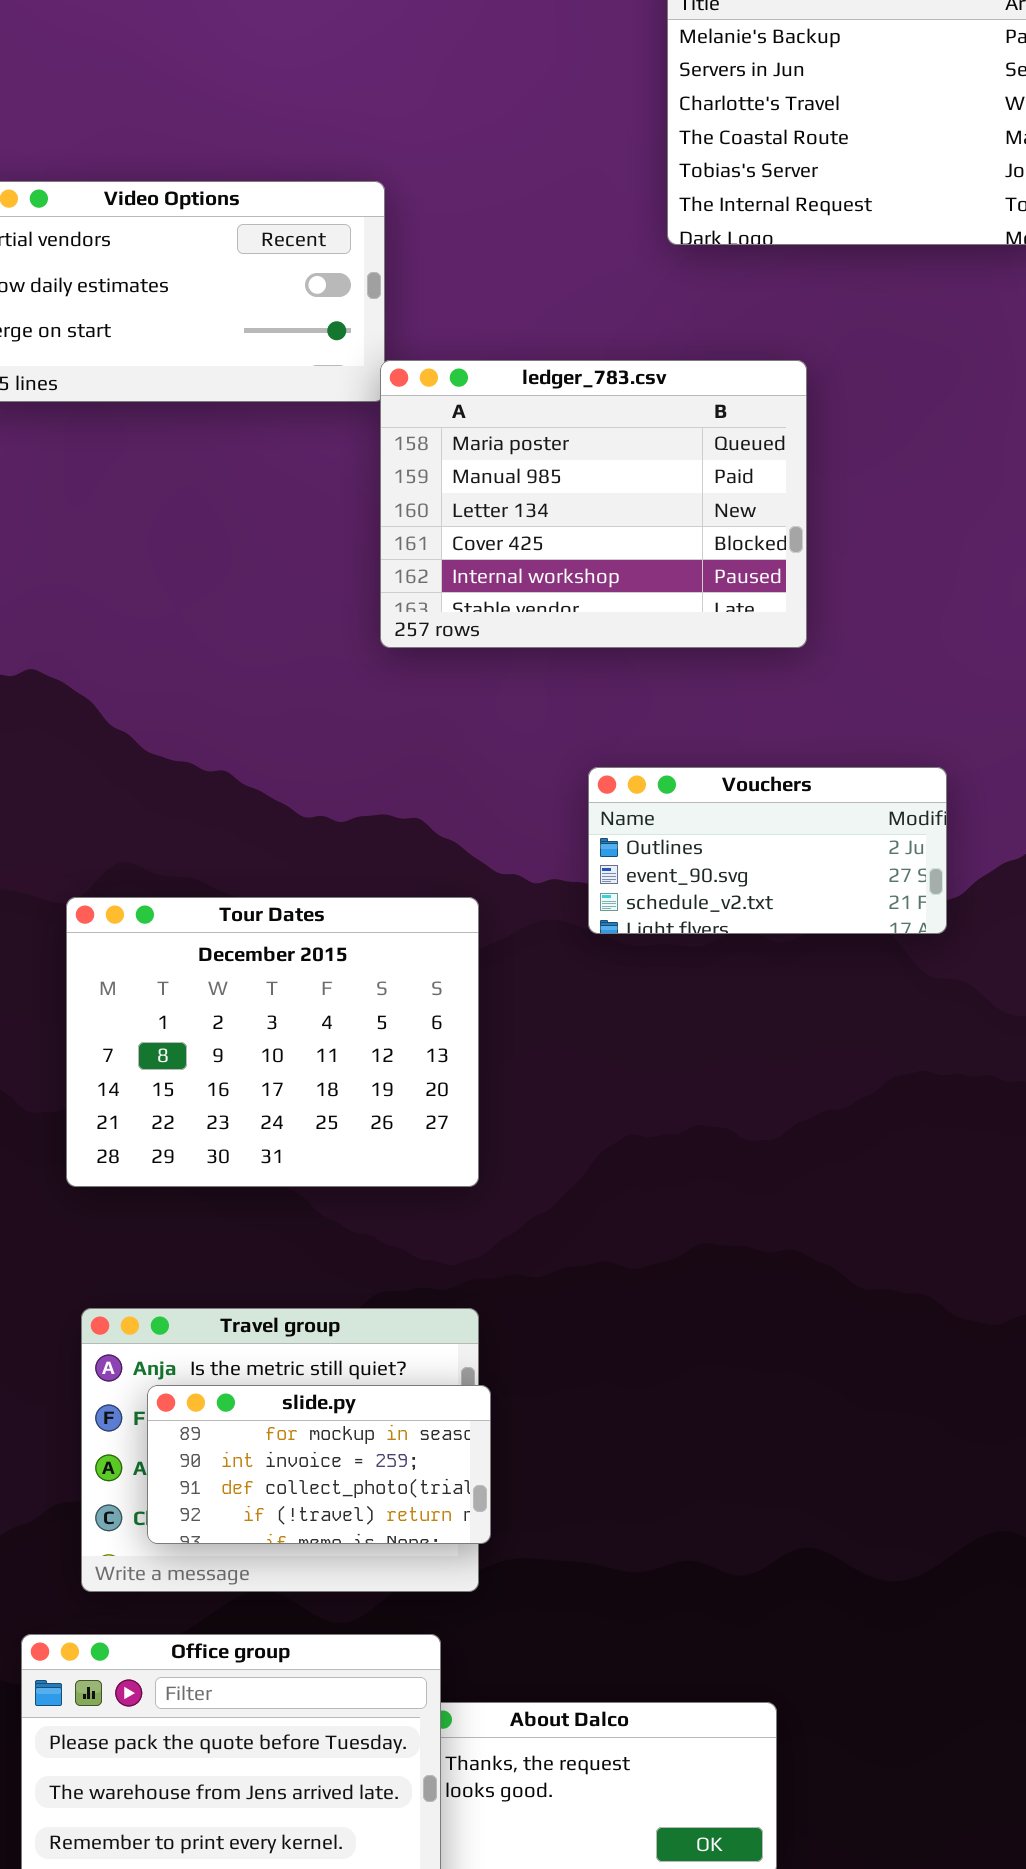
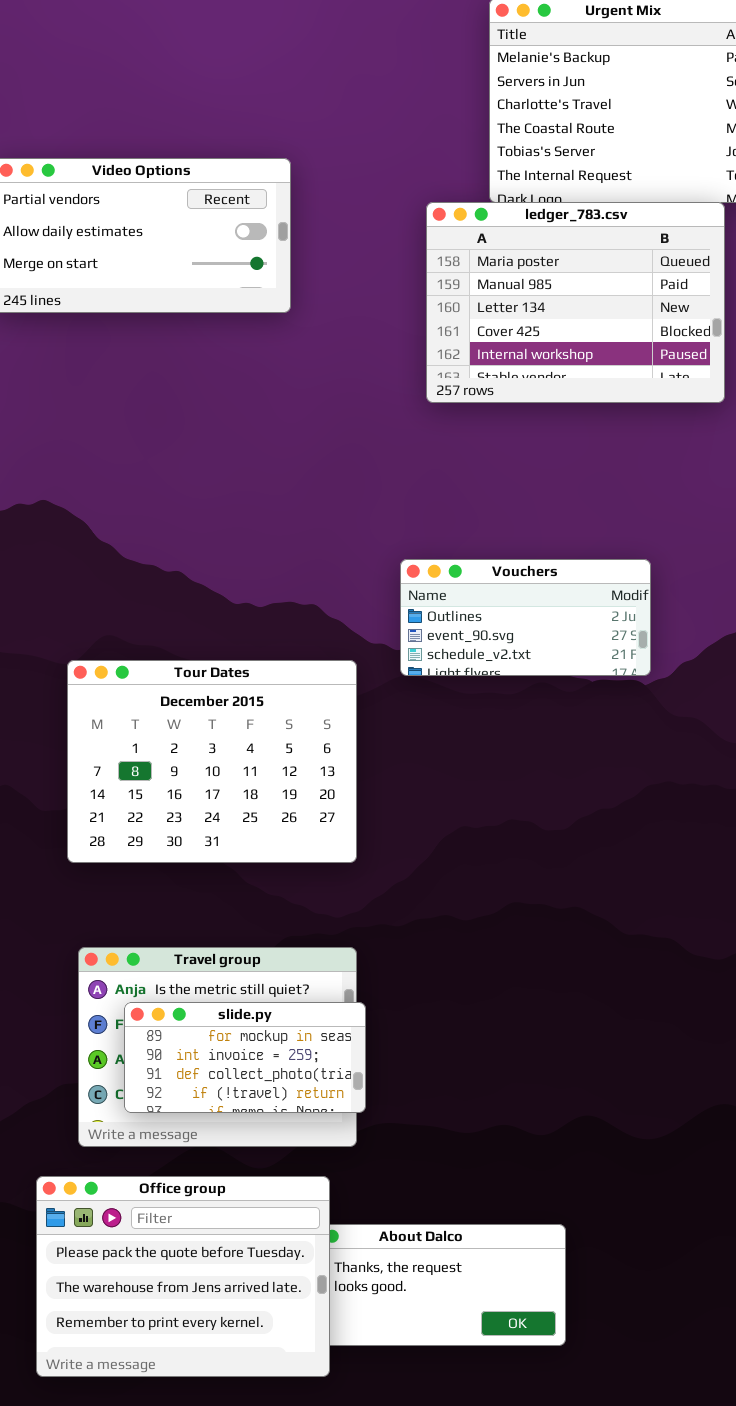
ledger_783.csv: [380,360,807,648] -> [426,202,725,403], moved
Vouchers: [588,767,947,934] -> [400,559,651,676], moved

